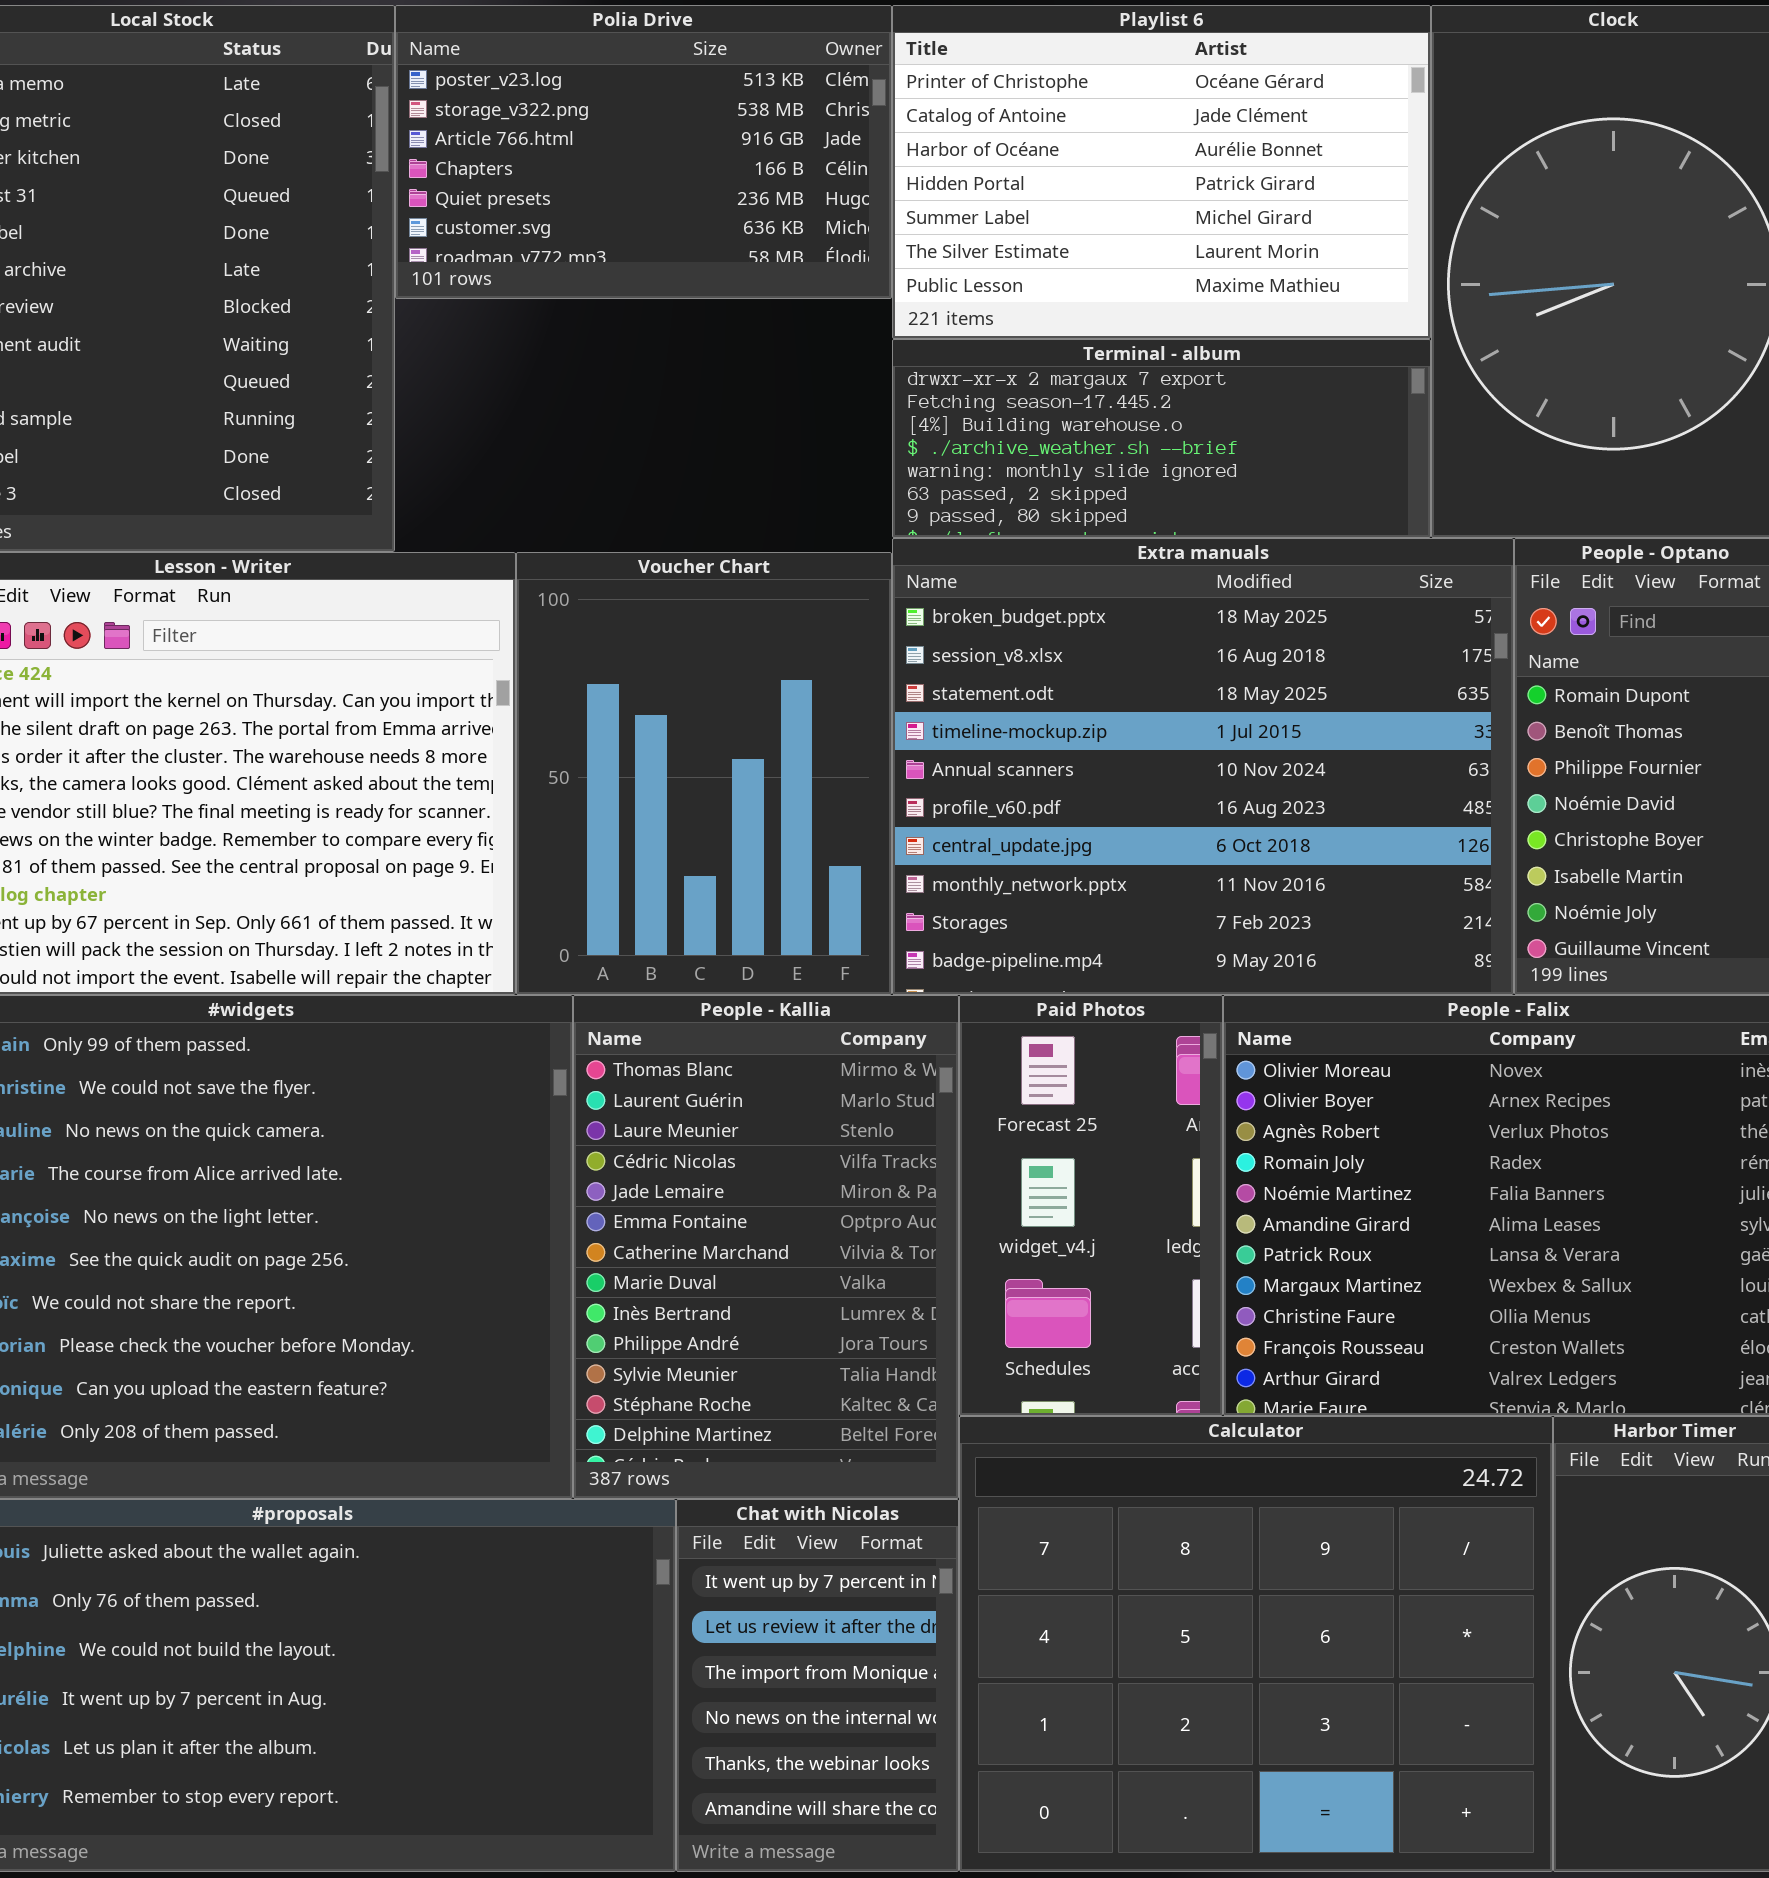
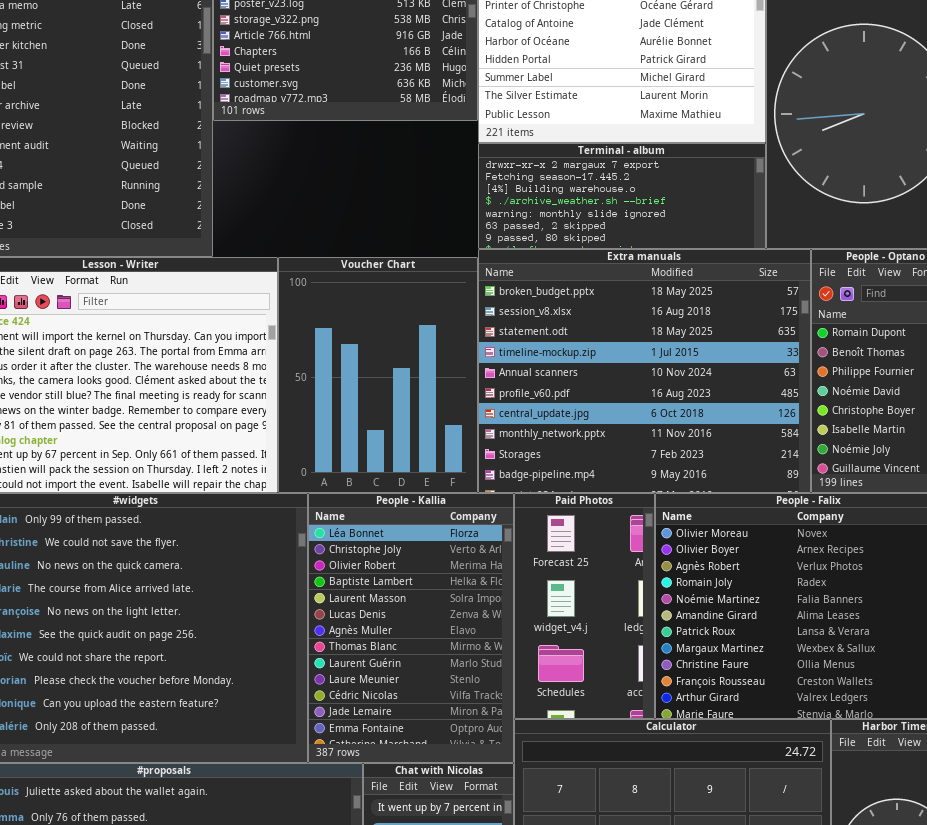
People - Kallia: [573,995,959,1499] -> [308,493,514,763], scrolled up 7 rows

